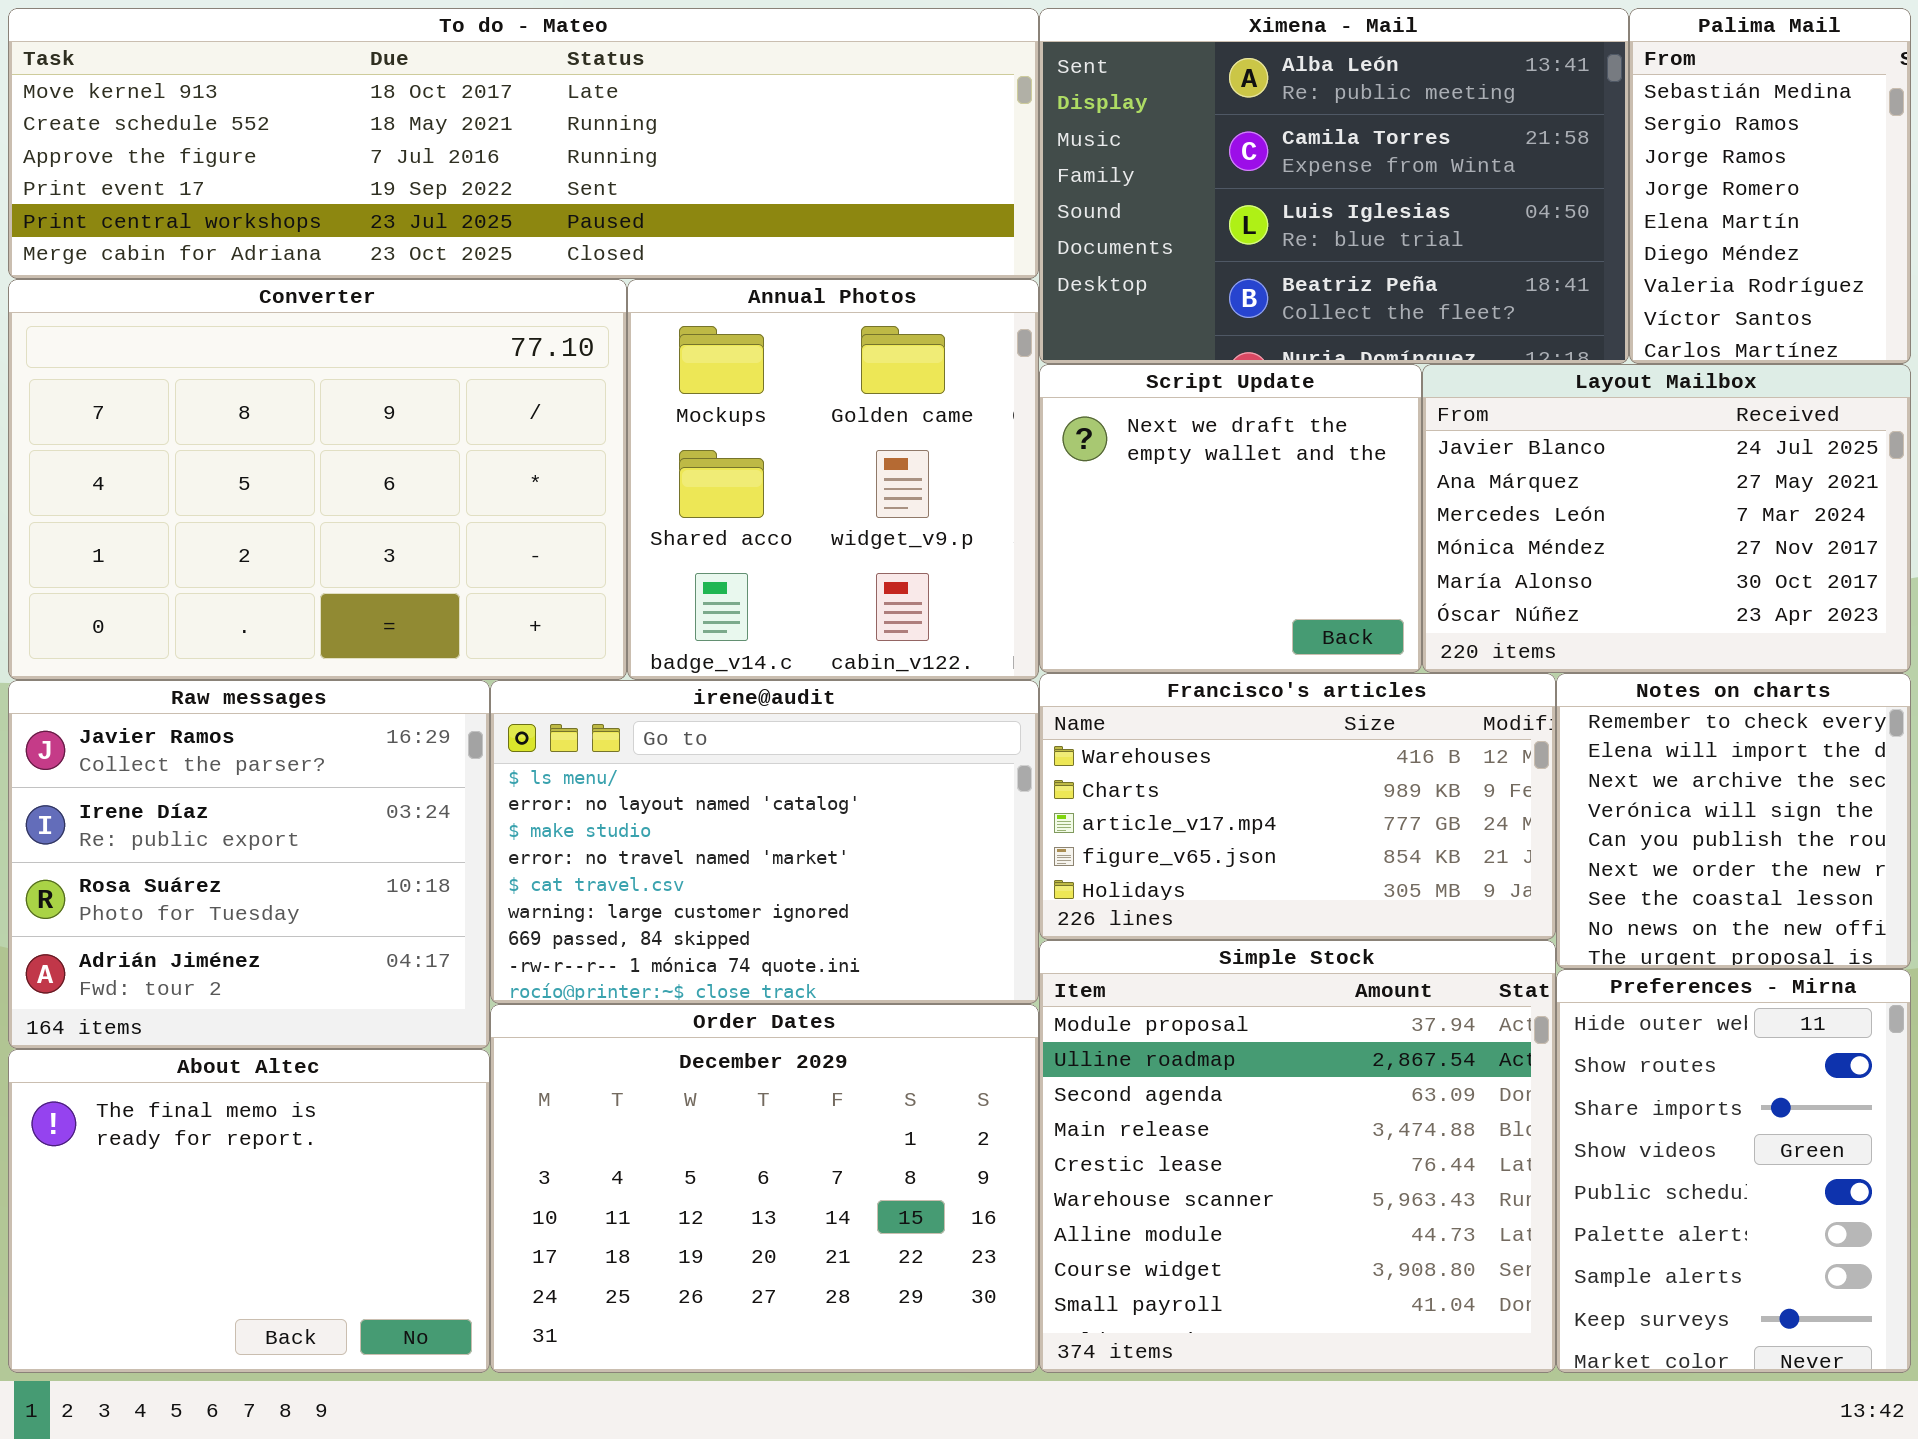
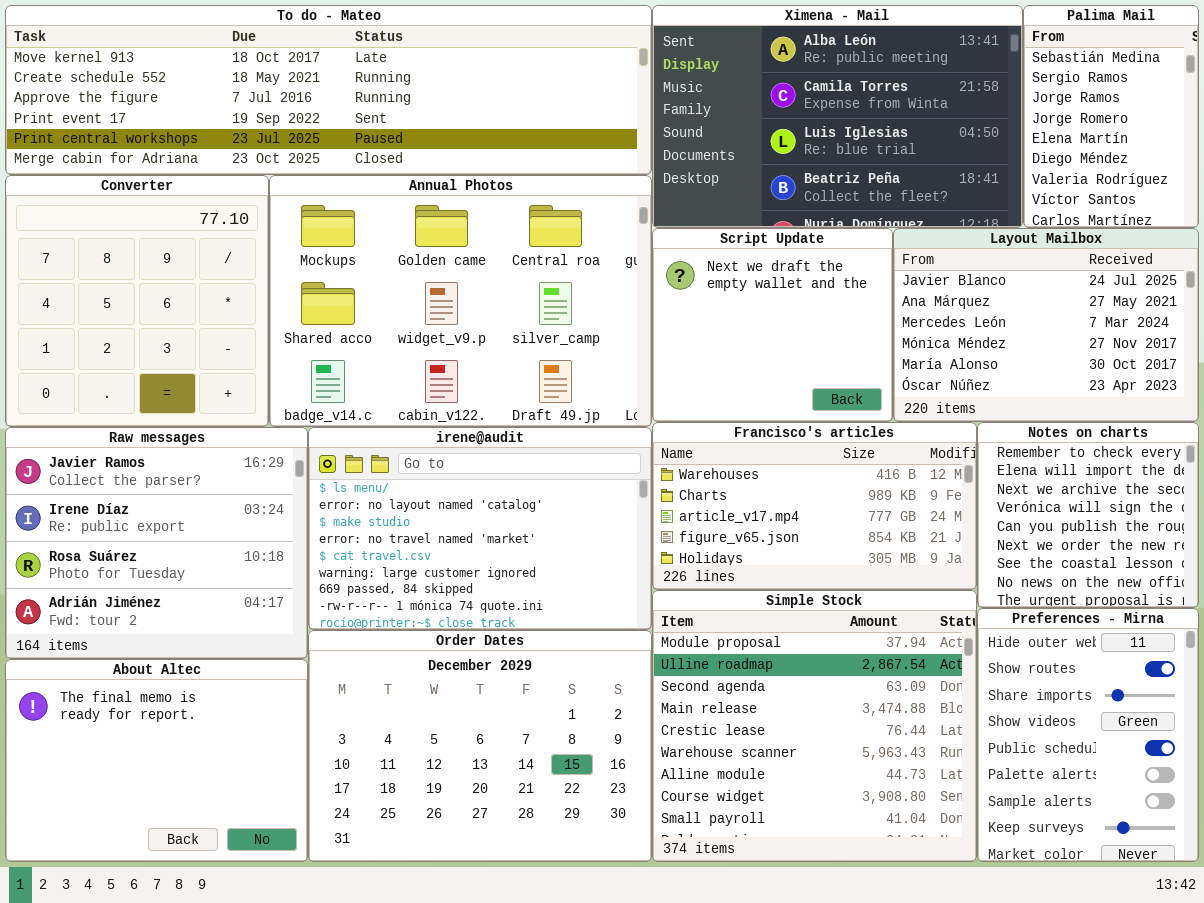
Converter: [8,279,627,680] -> [5,175,269,427], resized
Annual Photos: [627,279,1039,680] -> [269,175,652,427], resized

